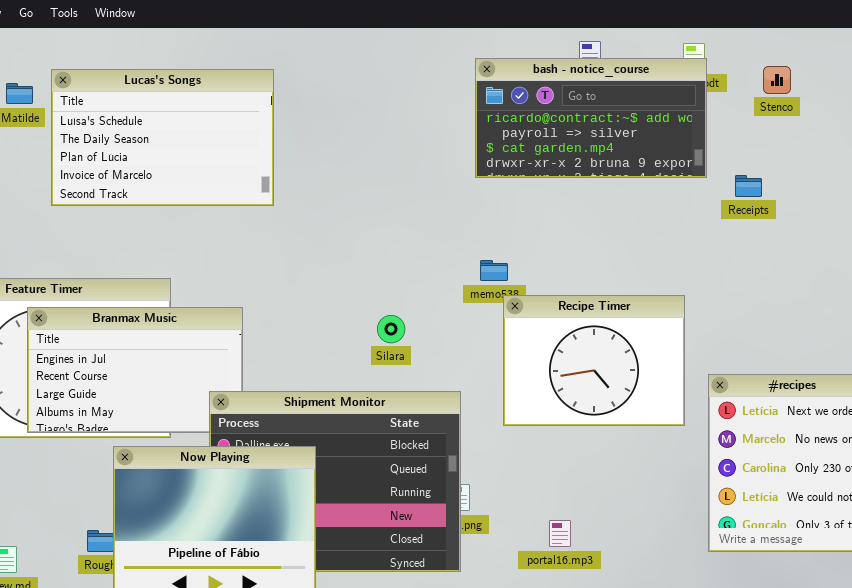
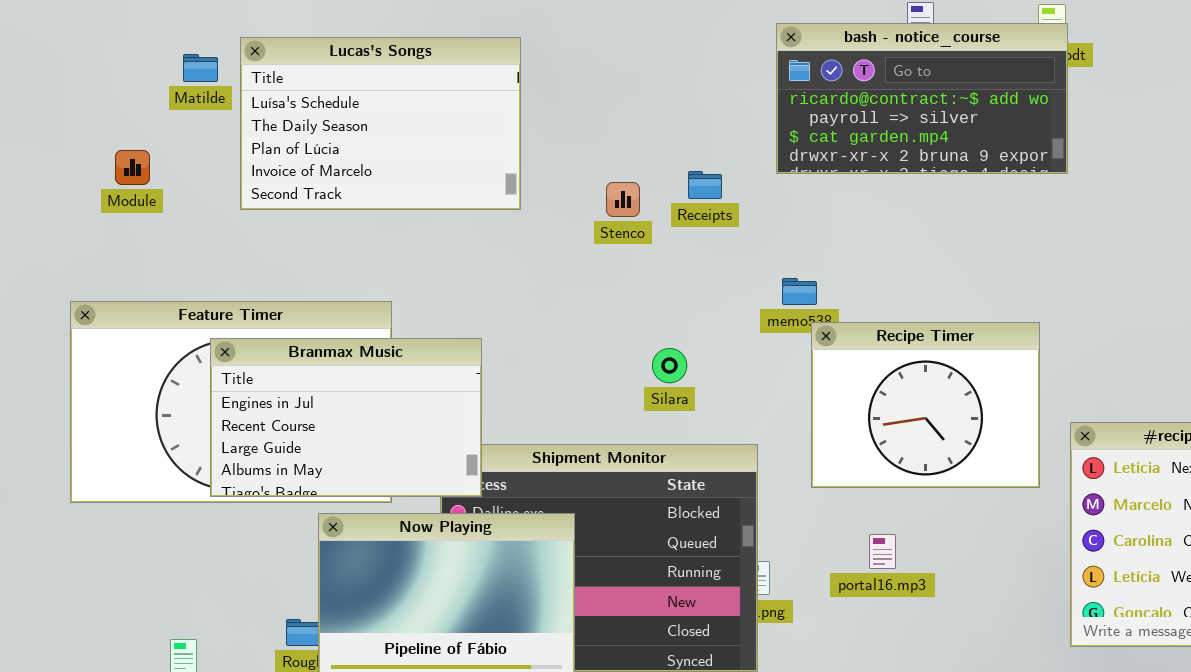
Stenco: [763,66,791,94] -> [606,182,640,217], moved
Receipts: [735,175,762,197] -> [688,171,722,199], moved
Branmax Music: [27,307,243,433] -> [210,338,482,497], raised
portal16.mp3: [549,520,571,547] -> [869,534,896,569], moved

